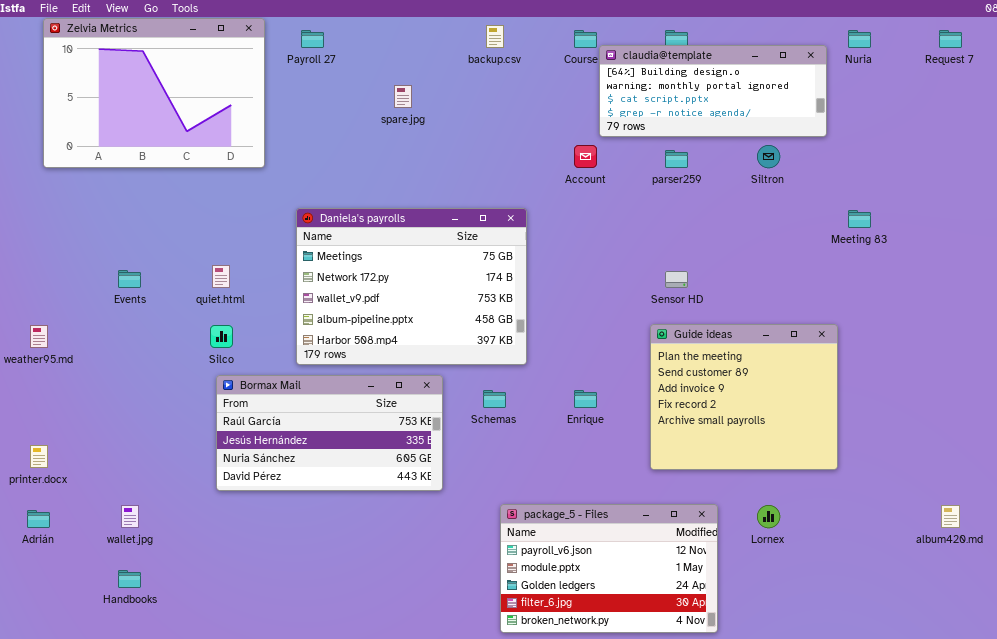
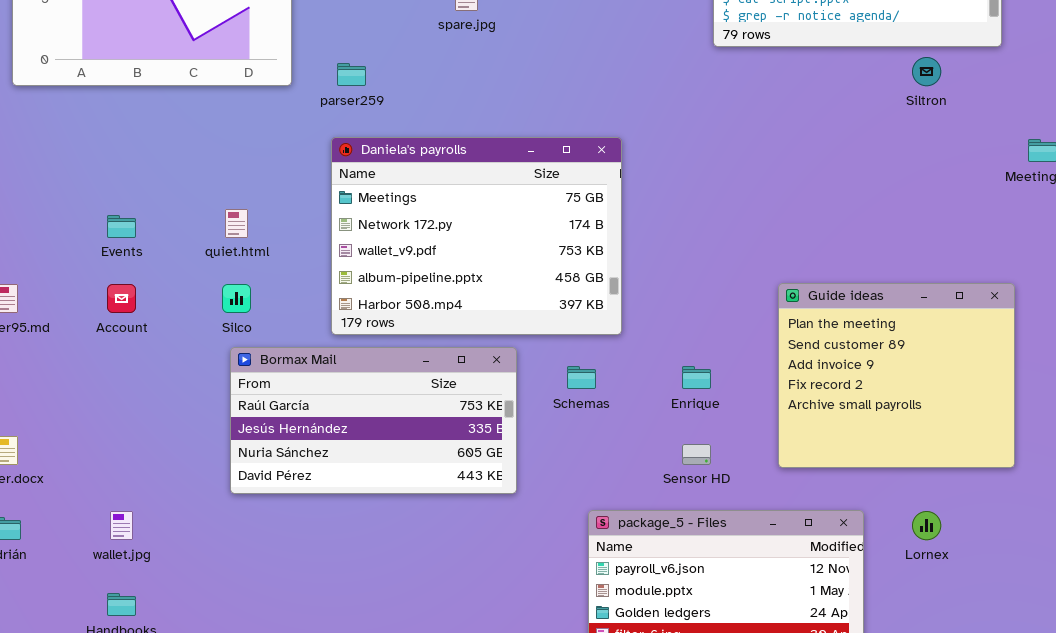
Account: [574,145,597,168] -> [107,284,136,313], moved
parser259: [665,150,688,168] -> [337,63,366,86], moved
Sensor HD: [665,271,688,288] -> [682,444,711,465], moved

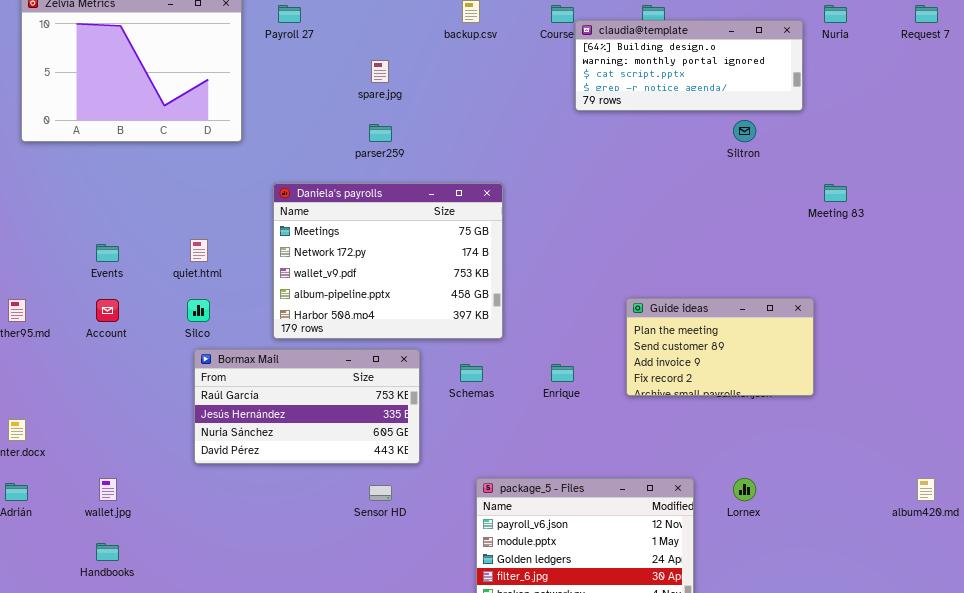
parser259: [337,63,366,86] -> [369,124,392,142], moved
Guide ideas: [778,283,1015,468] -> [626,298,814,396], resized
Sensor HD: [682,444,711,465] -> [369,485,392,501], moved

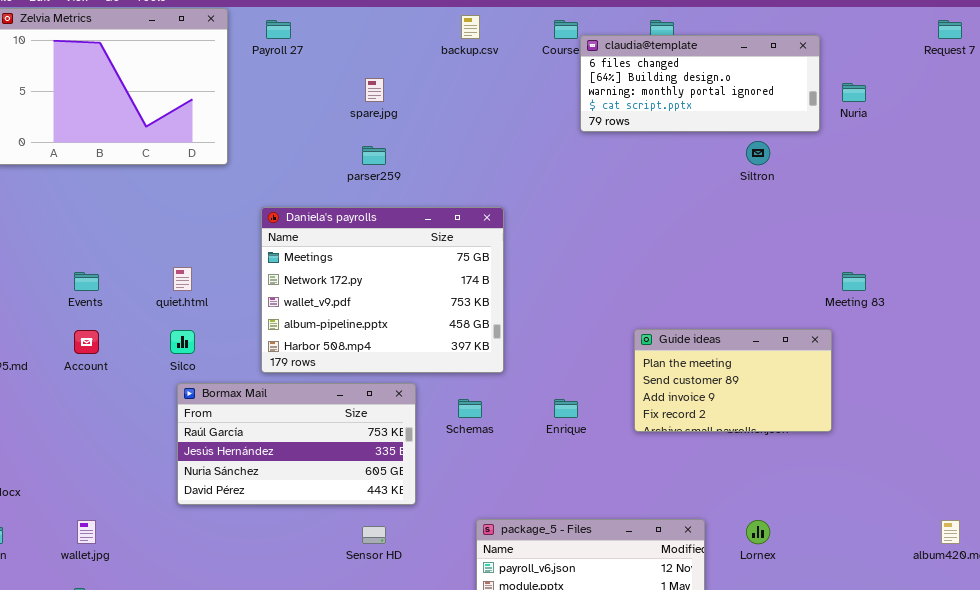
Nuria: [824,5,847,23] -> [842,83,866,102], moved
claudia@template: [575,20,803,111] -> [580,35,820,132], scrolled up 1 row
Meeting 83: [824,184,847,202] -> [842,272,866,291], moved

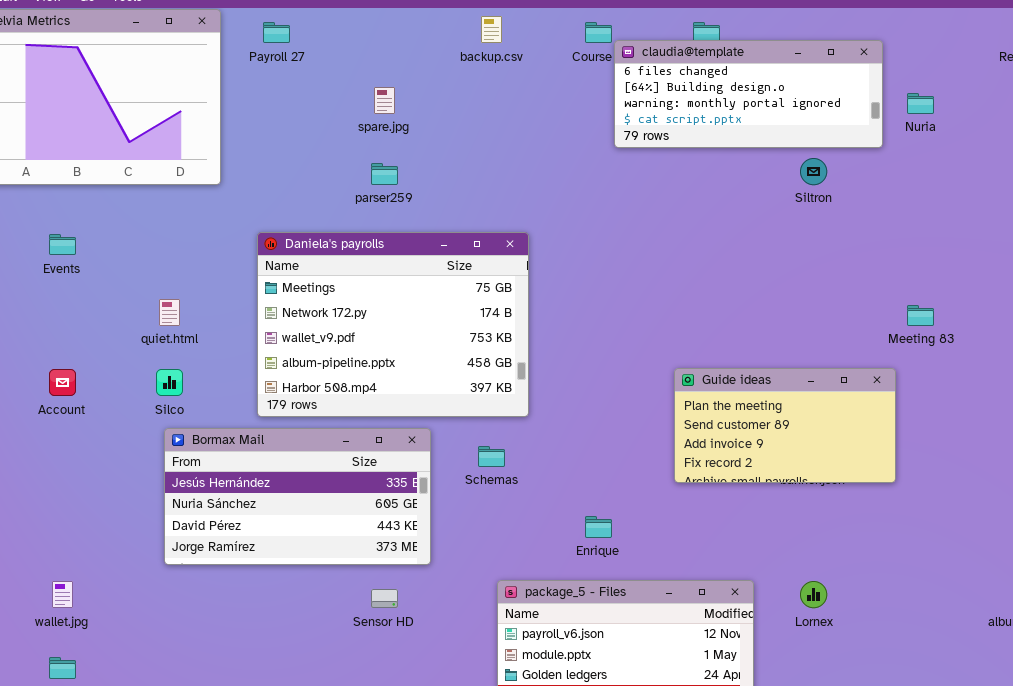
Events: [74,272,99,291] -> [49,234,76,255], moved
Bormax Mail: [177,383,416,505] -> [164,428,431,565], scrolled down 1 row
Enrique: [554,399,578,418] -> [585,516,612,538], moved

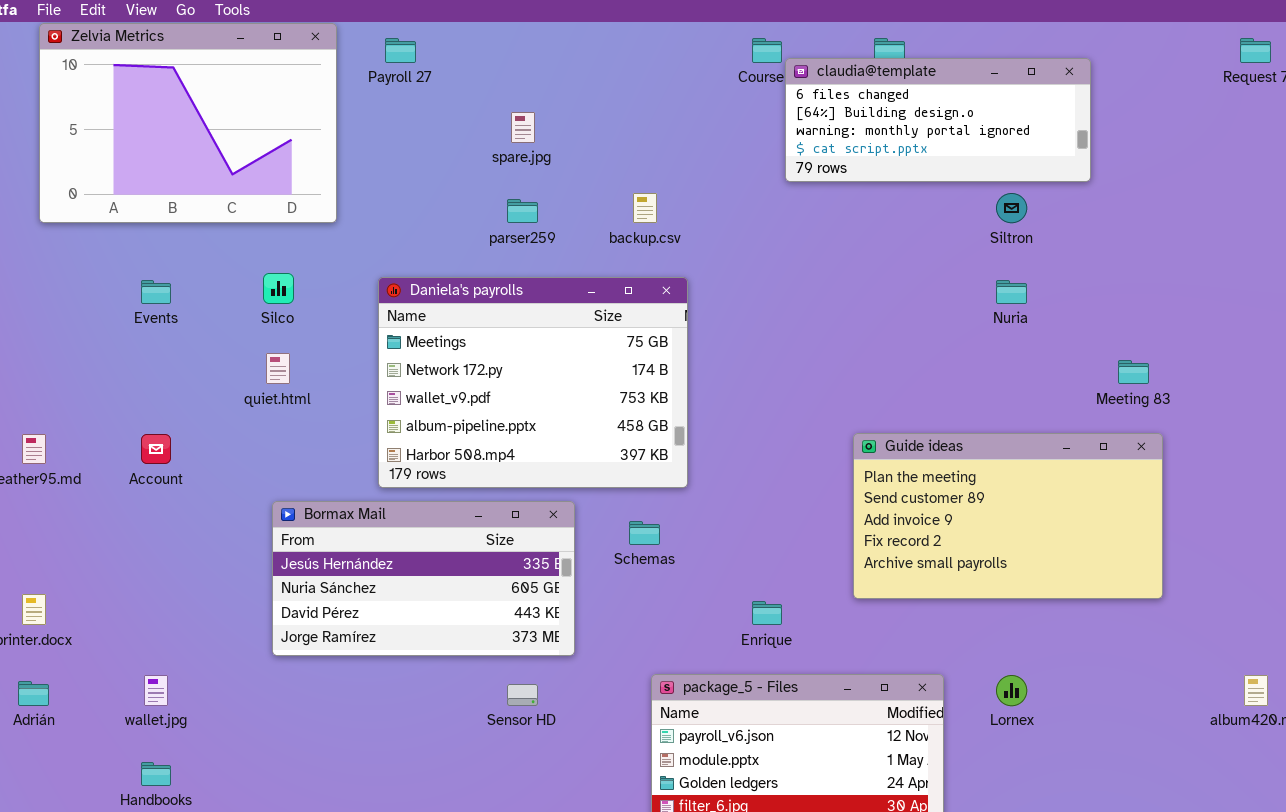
backup.csv: [481,16,502,43] -> [633,193,657,223], moved
Nuria: [907,93,934,114] -> [996,280,1027,304], moved
Guide ideas: [674,368,896,483] -> [853,433,1163,599], resized
Silco: [156,369,183,396] -> [263,273,294,304], moved

